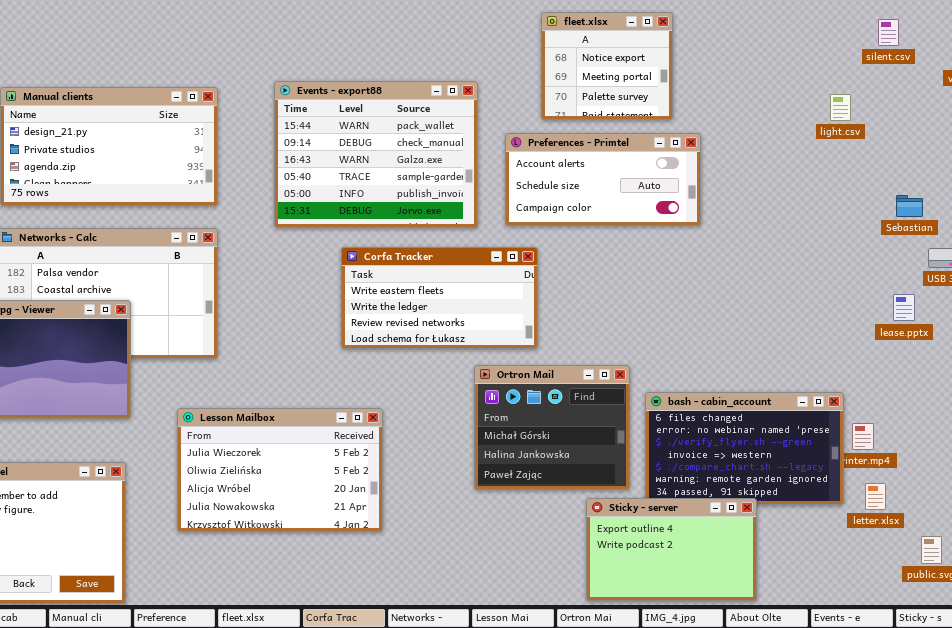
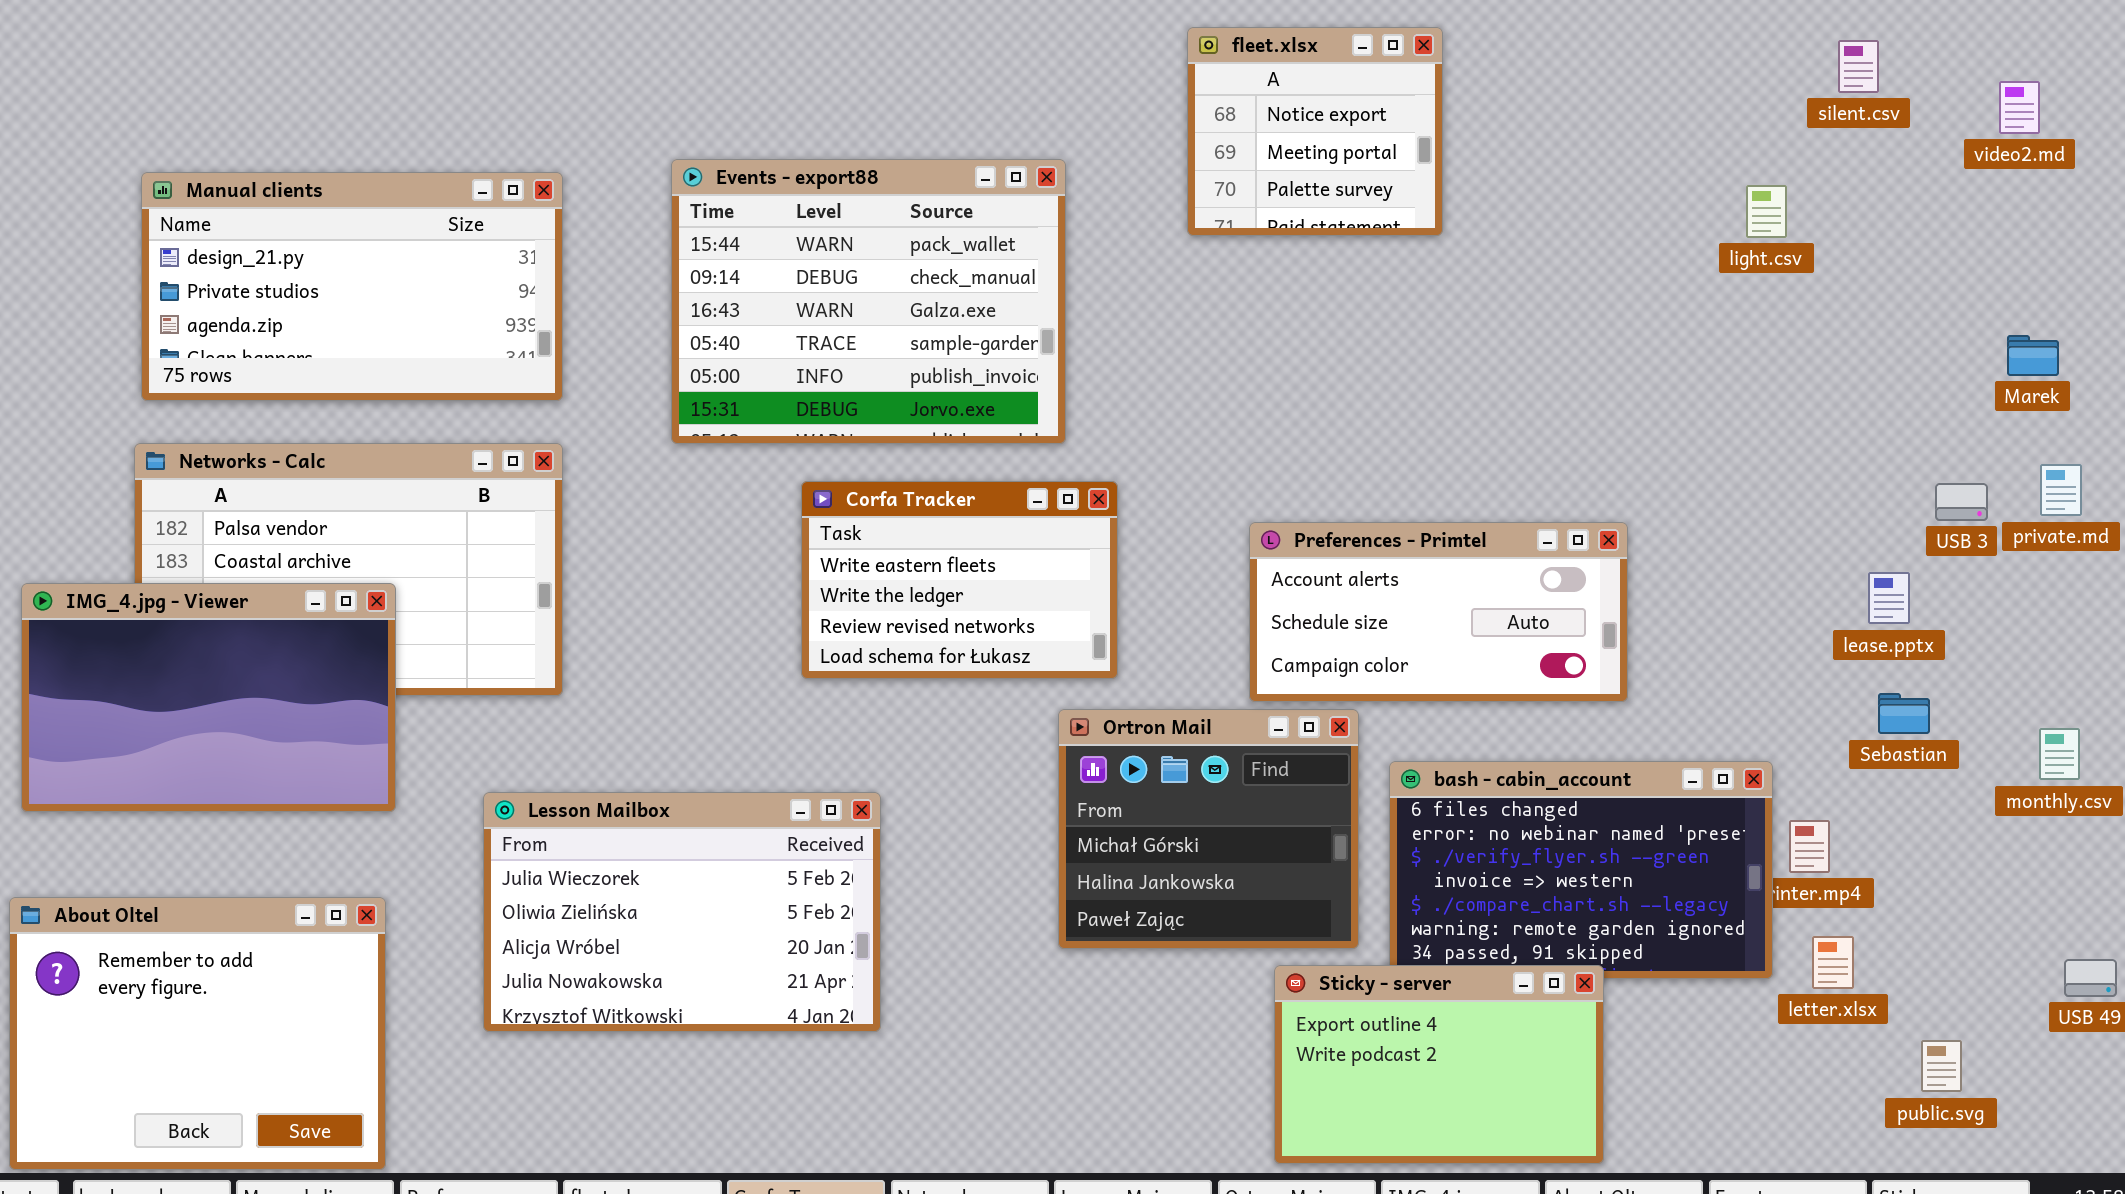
Preferences - Primtel: [505,133,701,226] -> [1249,522,1628,702], moved
Sebastian: [896,195,923,217] -> [1878,693,1930,734], moved
Corfa Tracker: [341,247,538,349] -> [801,481,1118,679], resized

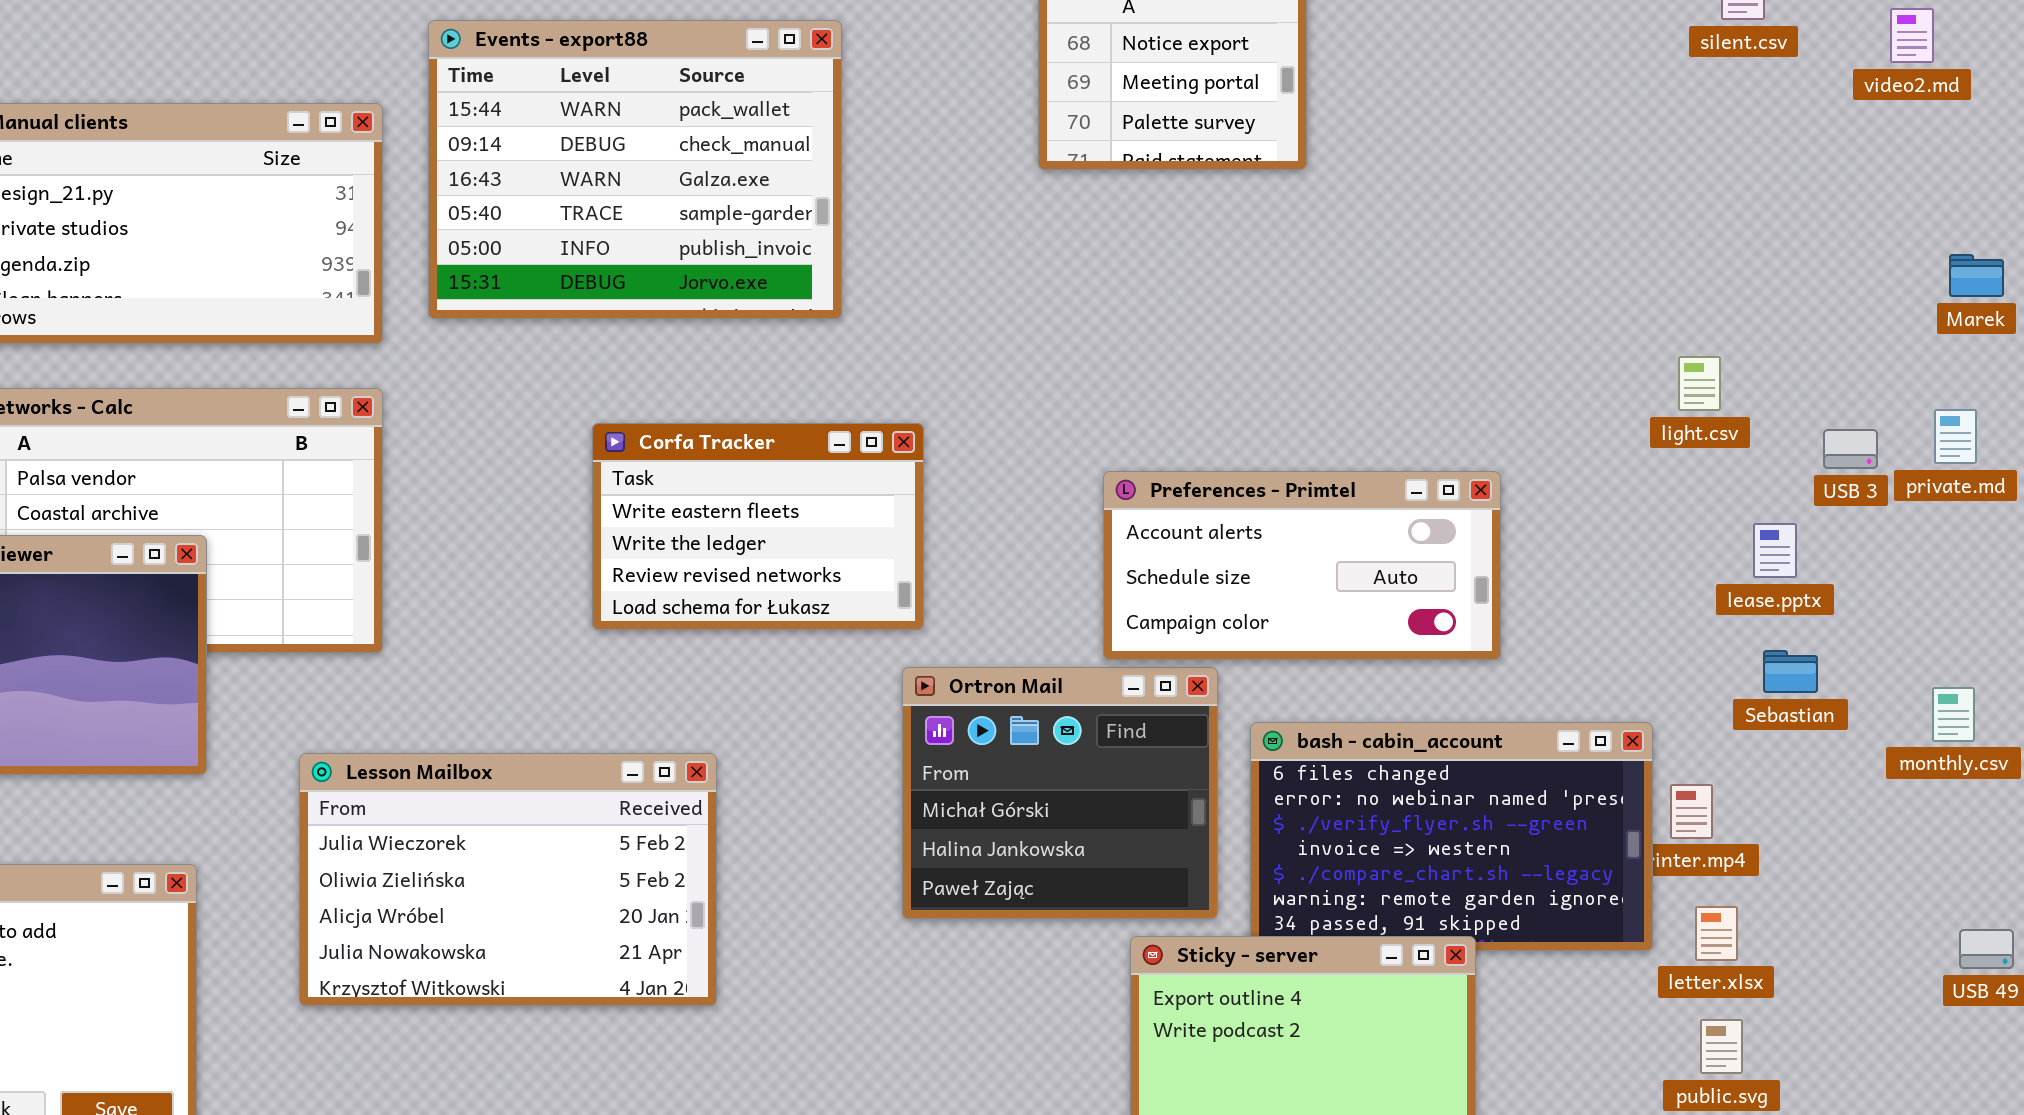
Events - export88: [671,159,1066,444] -> [428,20,842,319], moved
light.csv: [1746,185,1787,238] -> [1678,356,1721,411], moved
Marek: [2007,335,2059,376] -> [1949,254,2004,297], moved
Corfa Tracker: [801,481,1118,679] -> [592,423,924,630], moved
public.svg: [1921,1040,1962,1092] -> [1700,1019,1743,1074], moved

